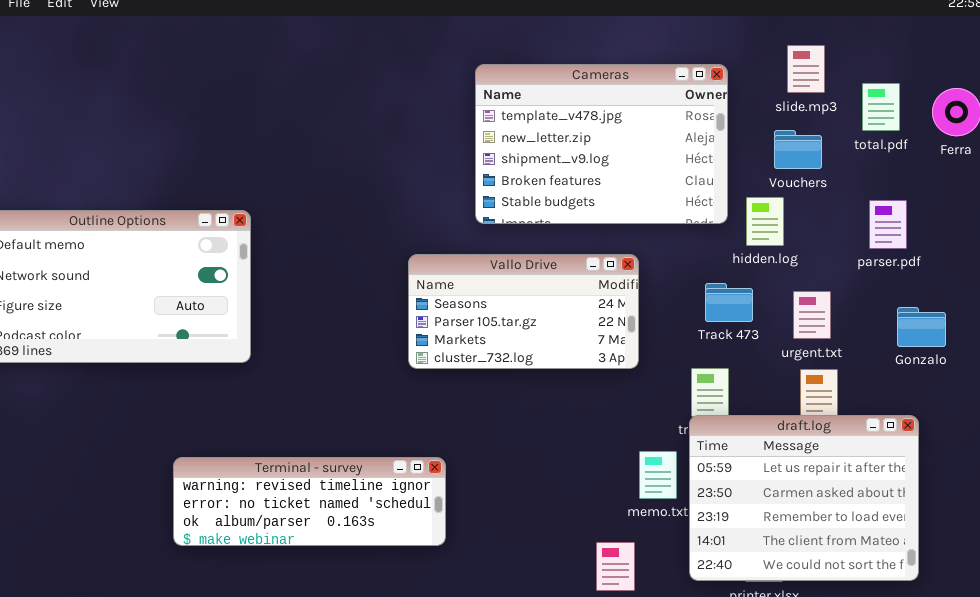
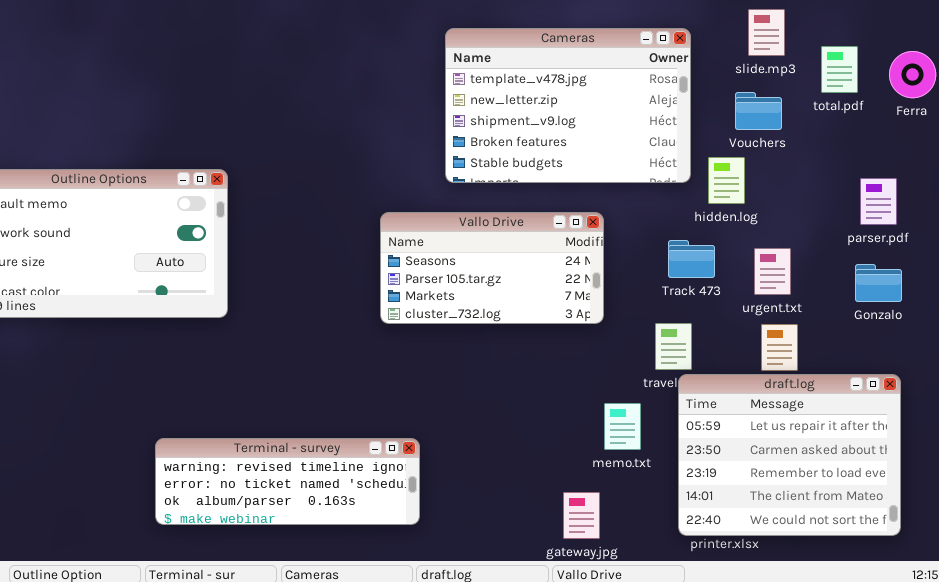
parser.pdf: [869,200,907,249] -> [860,178,897,225], moved
draft.log: [689,415,919,581] -> [678,374,901,536], moved
Terminal - survey: [173,457,446,546] -> [155,438,420,525], moved

